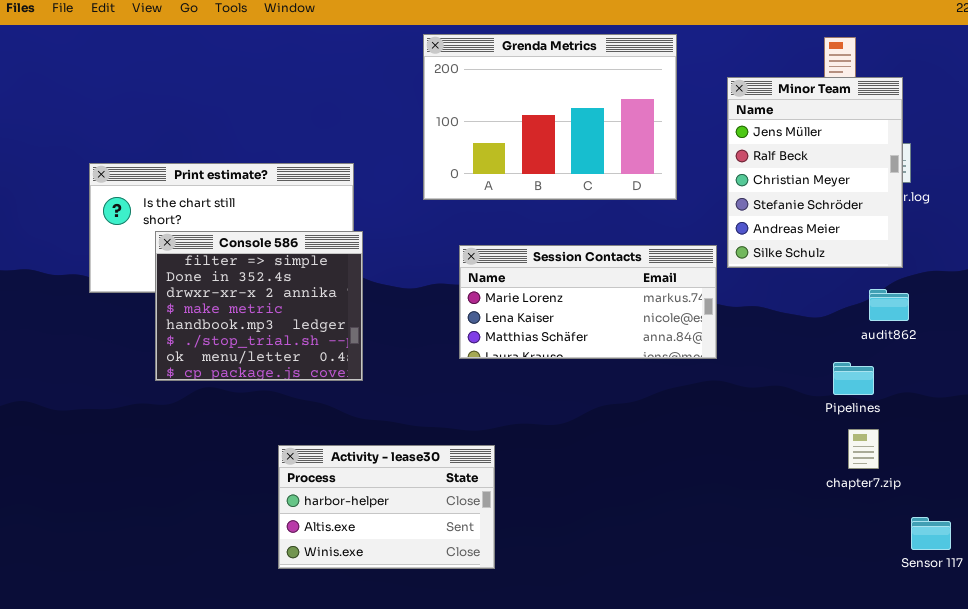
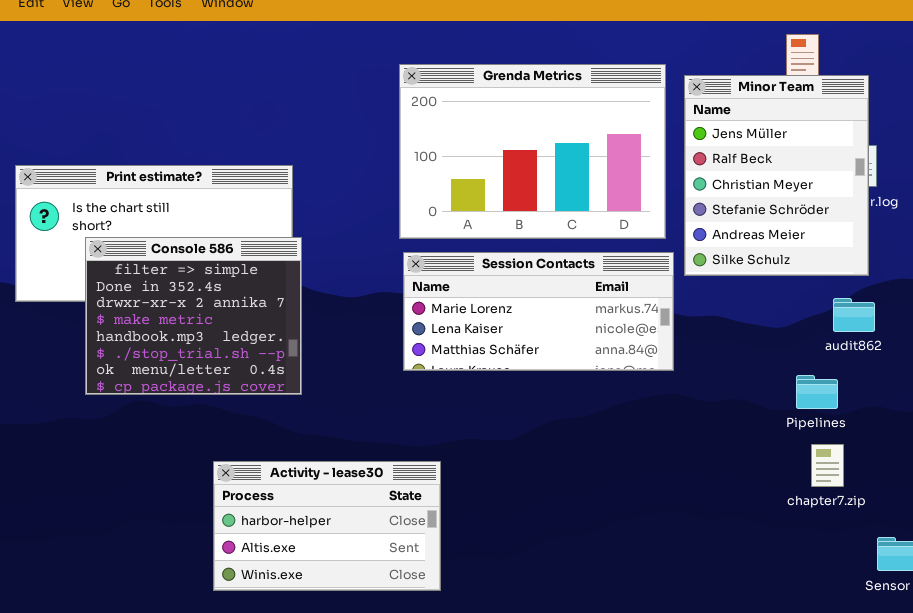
Grenda Metrics: [423,34,677,200] -> [399,64,666,239], moved

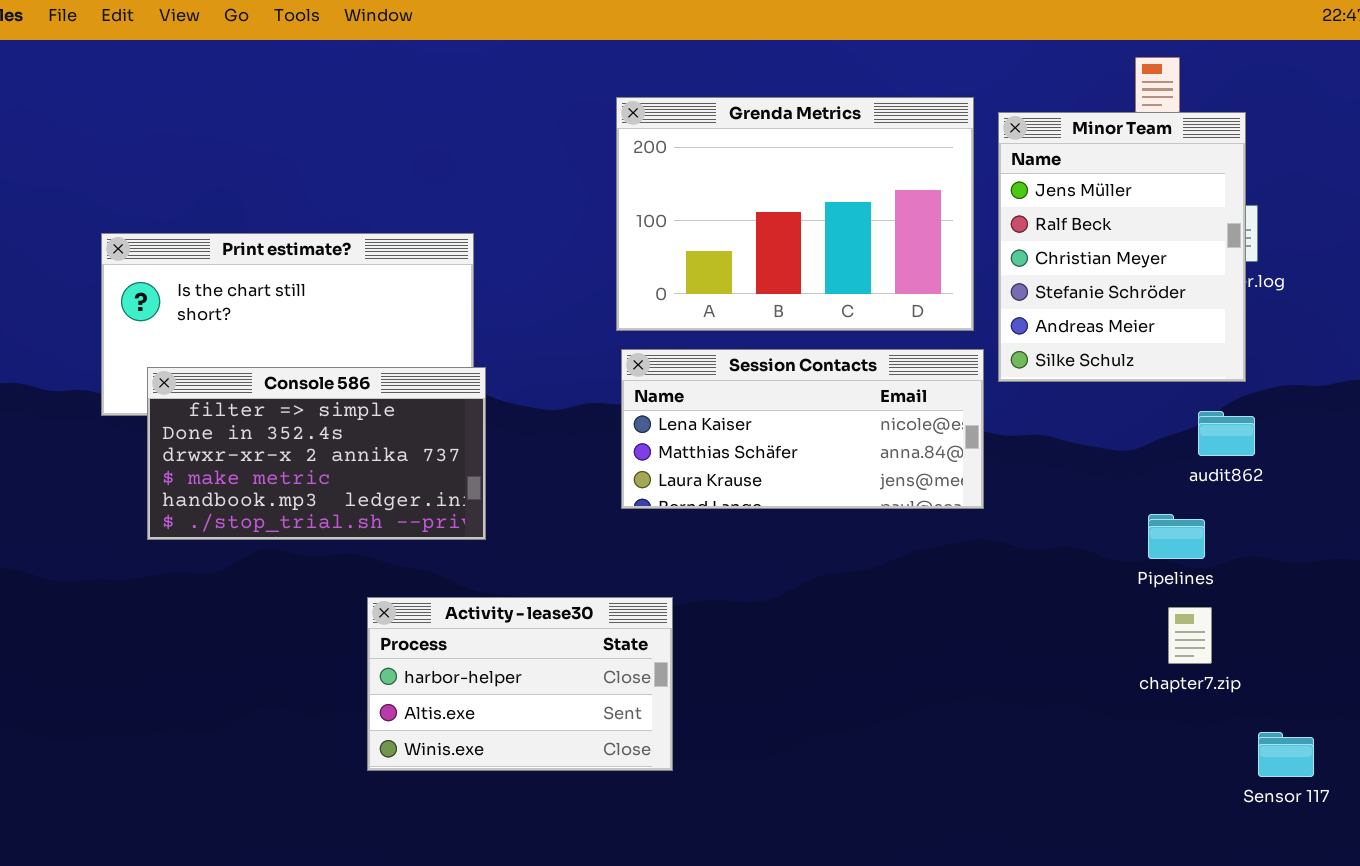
Console 586: [85,237,302,395] -> [147,367,486,540], resized
Session Contacts: [403,252,674,371] -> [621,349,984,509], scrolled down 1 row
Activity - lease30: [213,461,441,591] -> [367,597,673,771], moved

